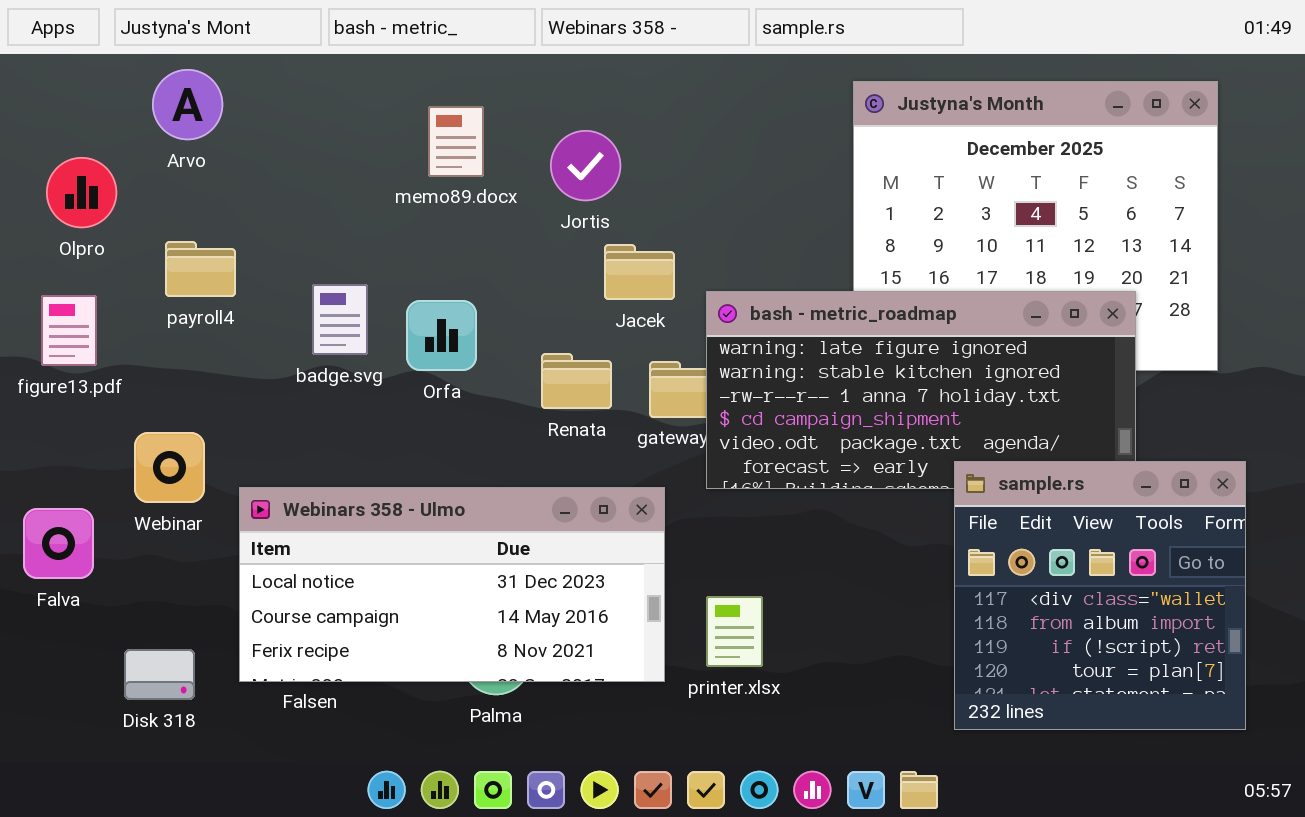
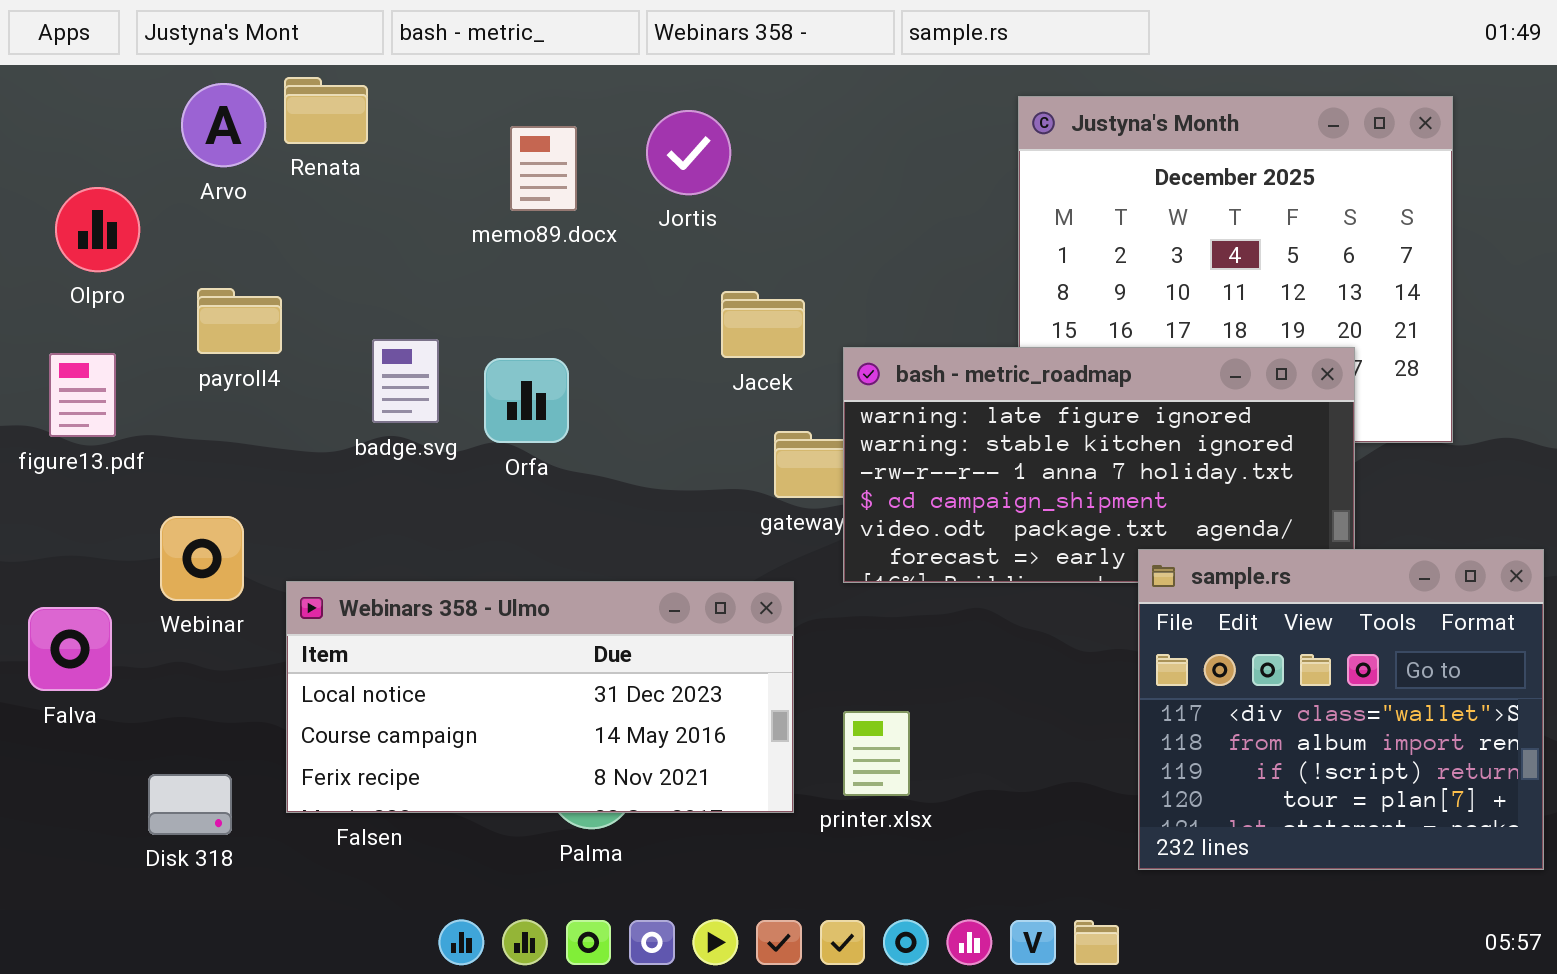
Jortis: [550,130,621,201] -> [646,110,731,195], moved
Renata: [541,353,612,409] -> [284,77,368,144], moved
sample.rs: [954,461,1246,730] -> [1138,549,1544,870], resized

